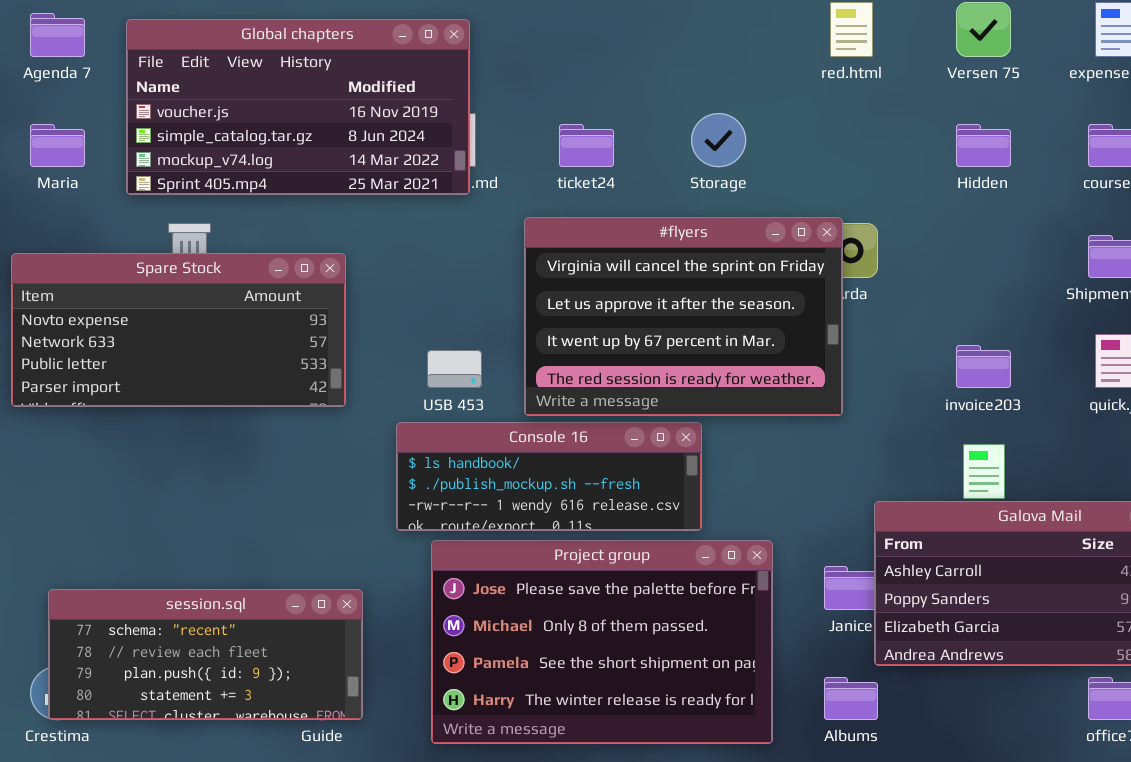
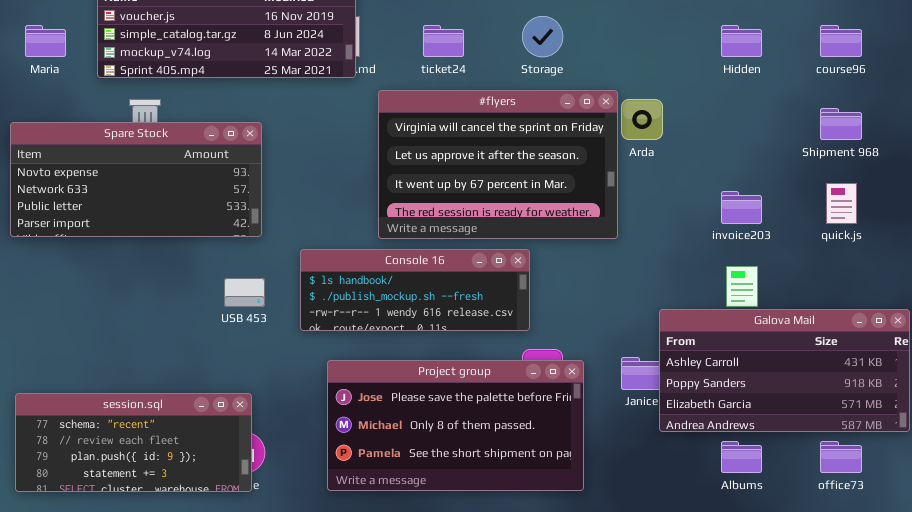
#flyers: [524,217,843,416] -> [378,90,618,239], moved
USB 453: [427,350,482,388] -> [224,278,265,307], moved
Project group: [431,540,773,744] -> [327,360,584,491], resized
session.sql: [48,589,363,720] -> [15,393,252,492], moved
Albums: [824,677,878,720] -> [721,441,762,473], moved

